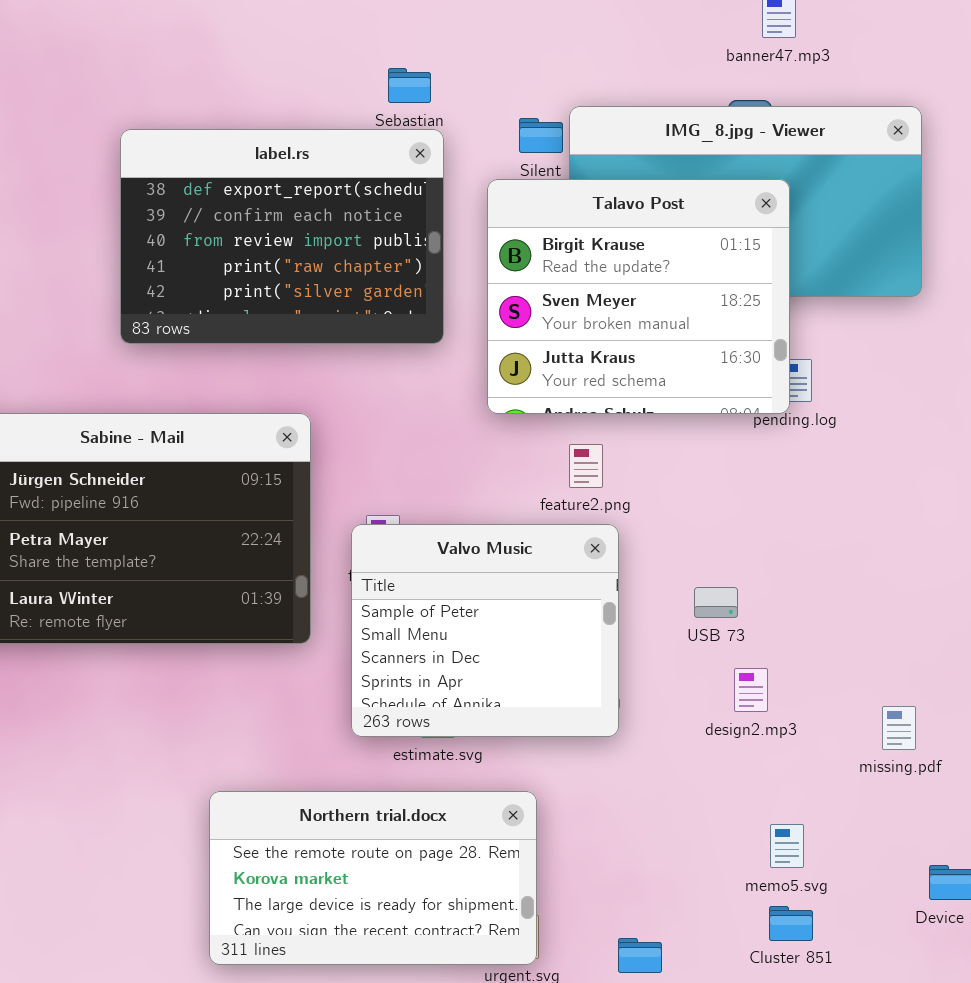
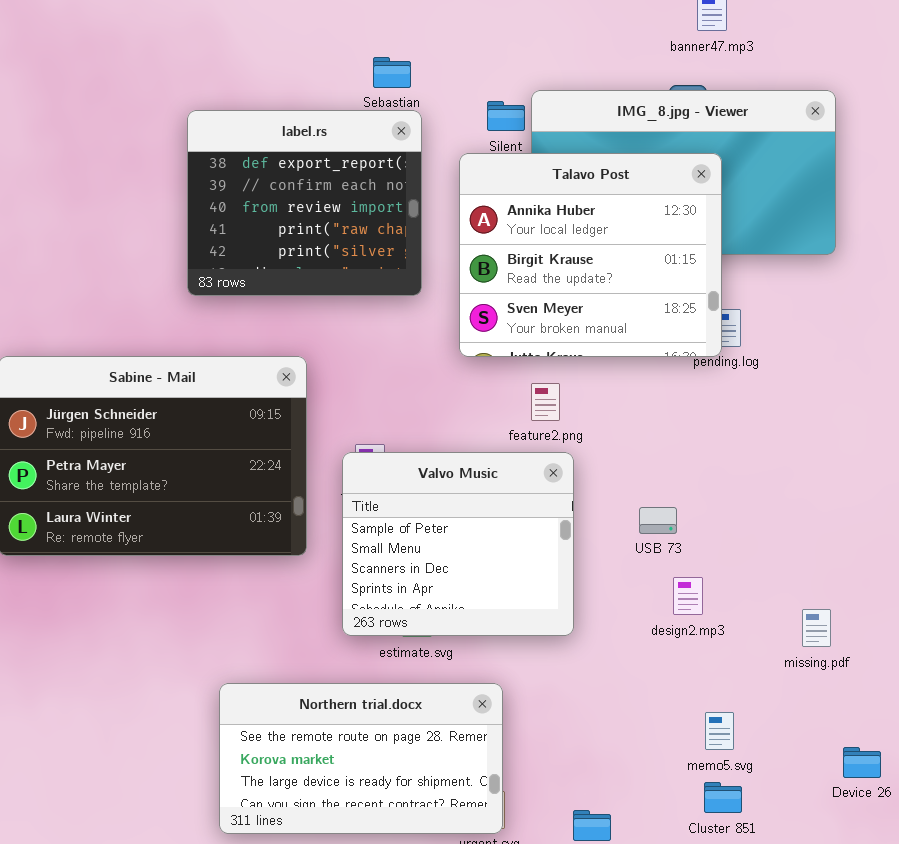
label.rs: [120,129,444,344] -> [187,110,422,296], resized
Talavo Post: [487,179,790,414] -> [459,153,722,357], scrolled up 1 row

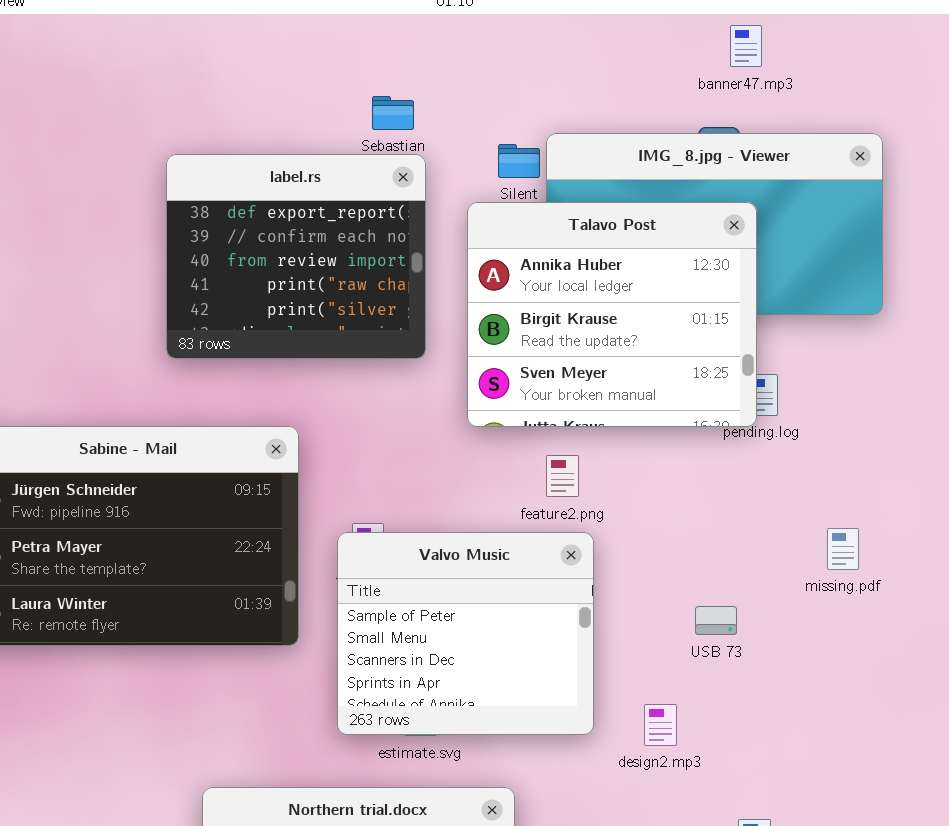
USB 73: [639,507,677,534] -> [695,606,737,635], moved
design2.mp3: [673,577,703,615] -> [644,704,677,746], moved
missing.pdf: [802,609,831,647] -> [827,528,859,570], moved

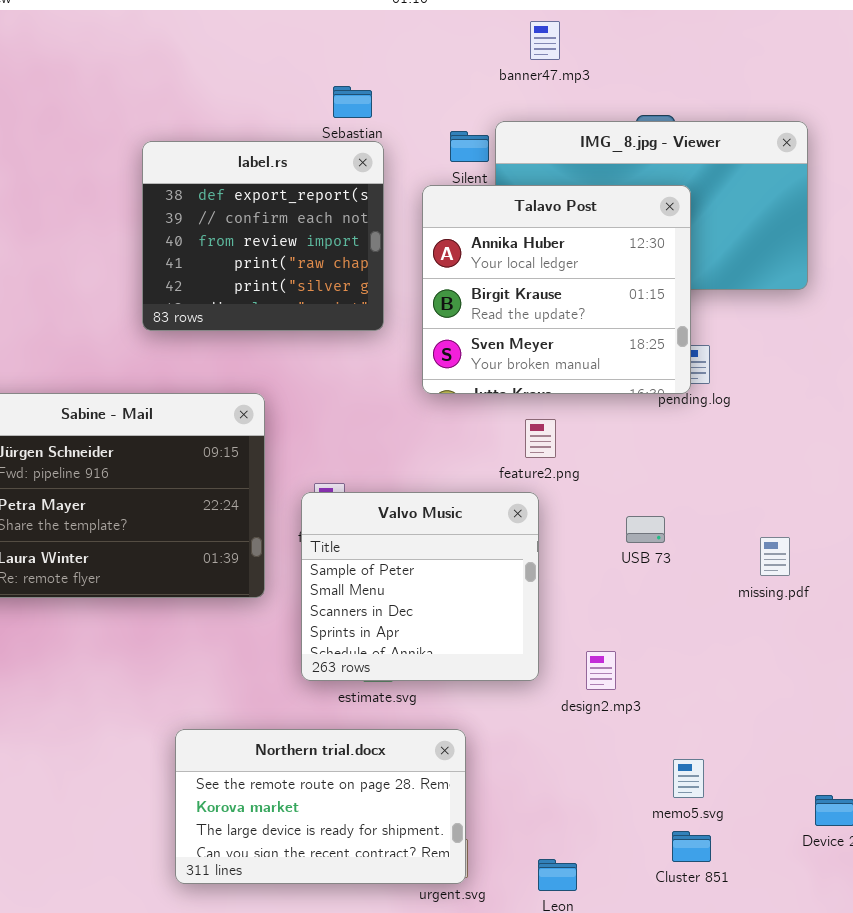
banner47.mp3: [730,25,762,67] -> [530,21,560,60], moved
feature2.png: [546,455,579,497] -> [525,419,556,458], moved
missing.pdf: [827,528,859,570] -> [760,537,790,576], moved
USB 73: [695,606,737,635] -> [626,516,665,543], moved

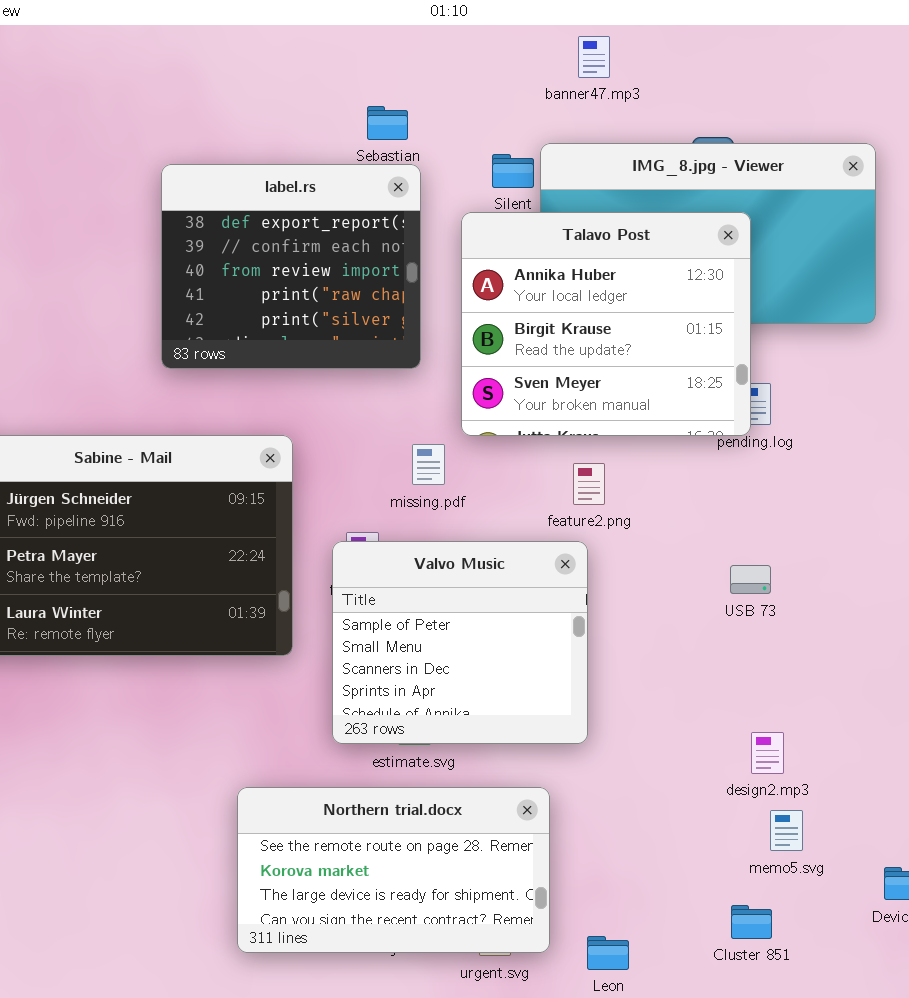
USB 73: [626,516,665,543] -> [730,565,771,594], moved
missing.pdf: [760,537,790,576] -> [412,444,445,485], moved
design2.mp3: [586,651,616,690] -> [751,732,784,774], moved
Northern trial.docx: [175,729,466,884] -> [237,787,550,953], moved
memo5.svg: [673,759,704,798] -> [770,810,803,851], moved

